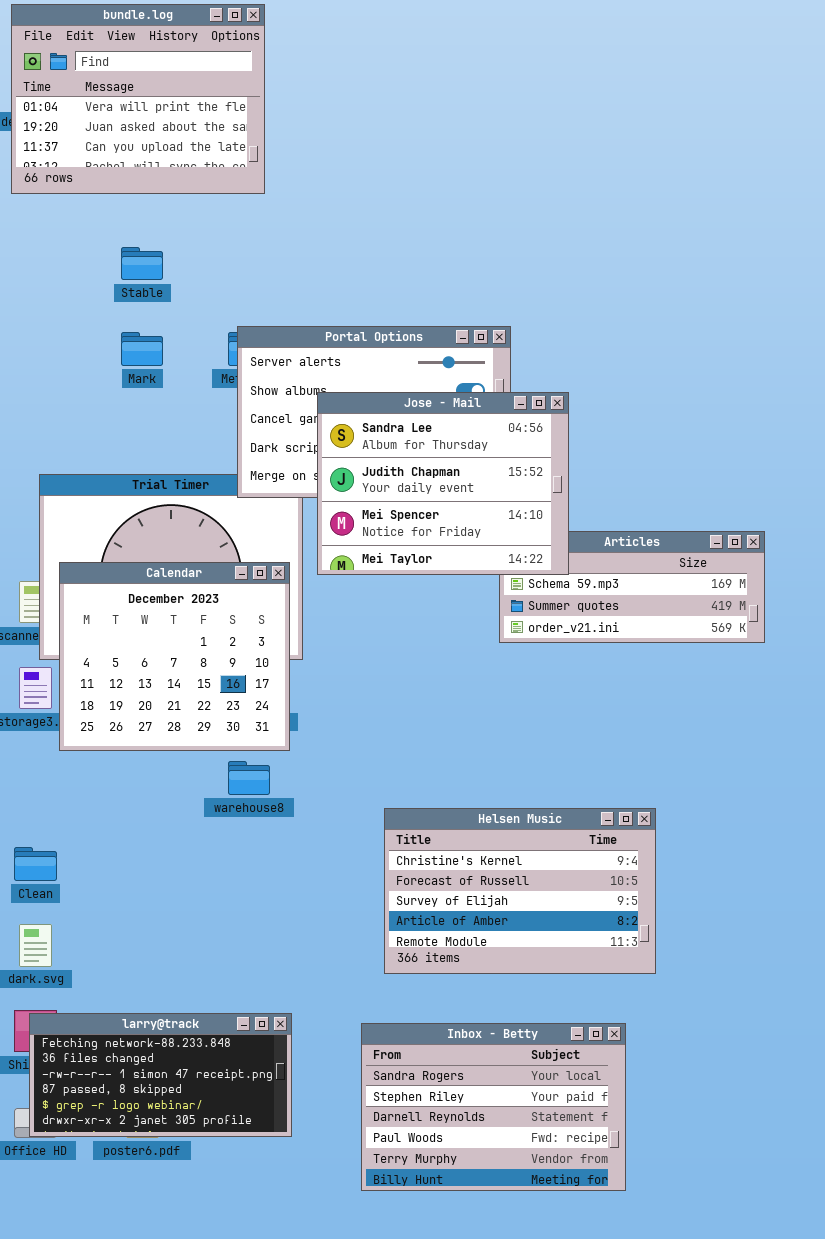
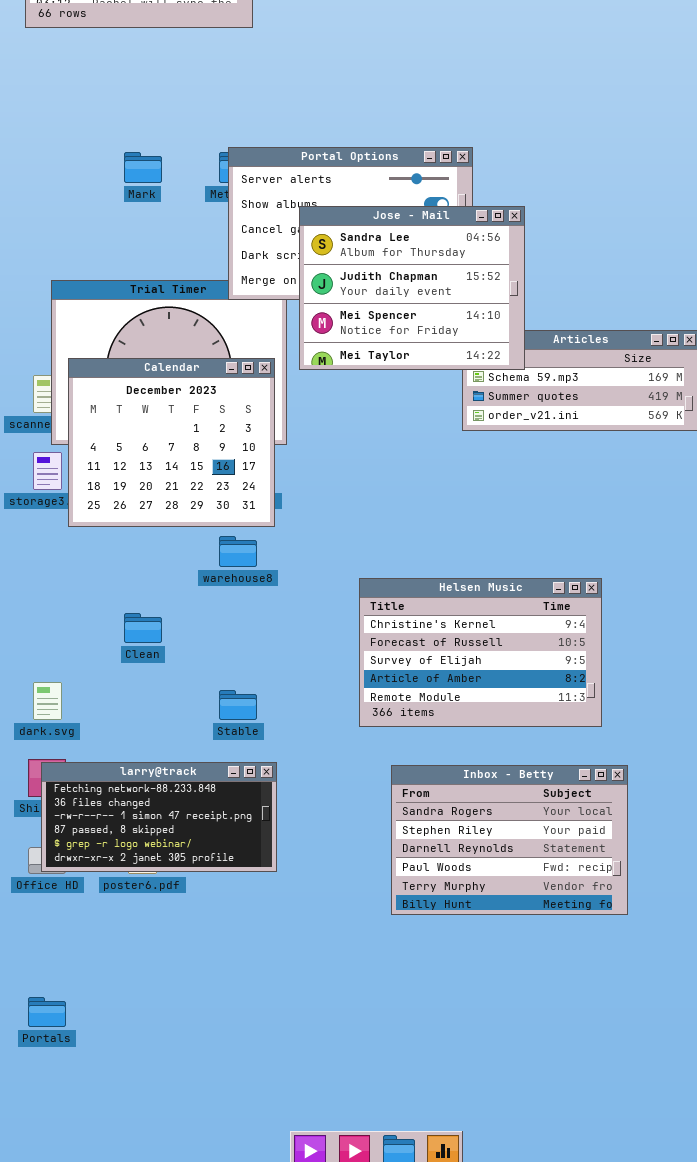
Stable: [121,247,163,280] -> [219,690,257,720], moved
Clean: [14,847,57,881] -> [124,613,162,643], moved
Inbox - Betty: [361,1023,626,1191] -> [391,765,628,915], moved

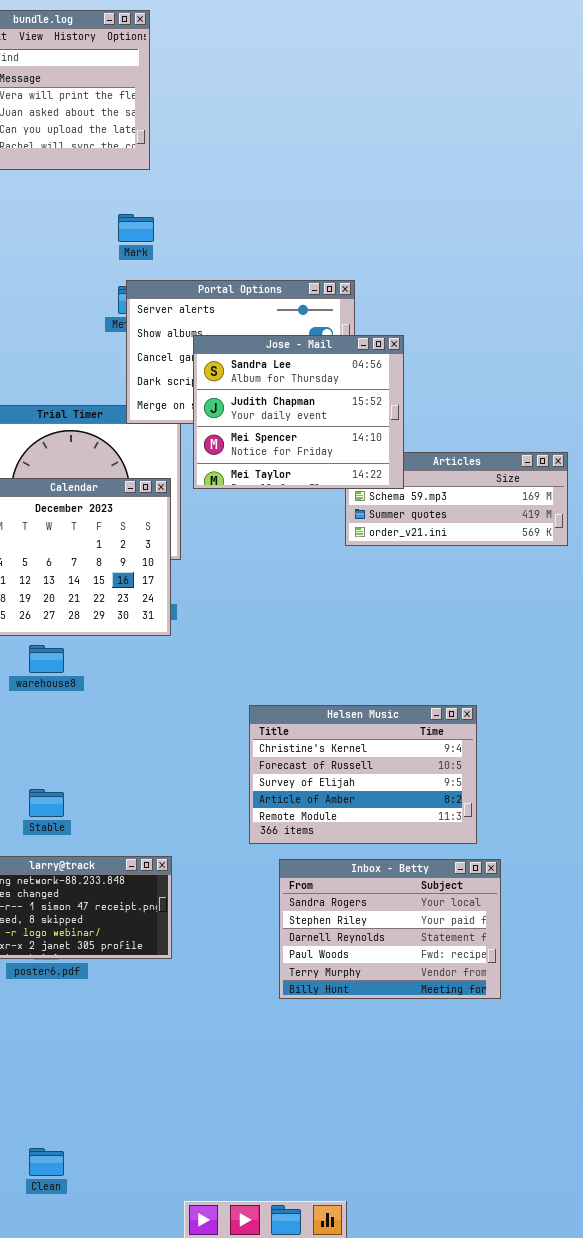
Mark: [124,152,162,183] -> [118,214,154,242], moved
warehouse8: [219,536,257,567] -> [29,645,64,673], moved
Helsen Music: [359,578,602,727] -> [249,705,477,844], moved
Clean: [124,613,162,643] -> [29,1148,64,1176], moved
Stable: [219,690,257,720] -> [29,789,64,817], moved

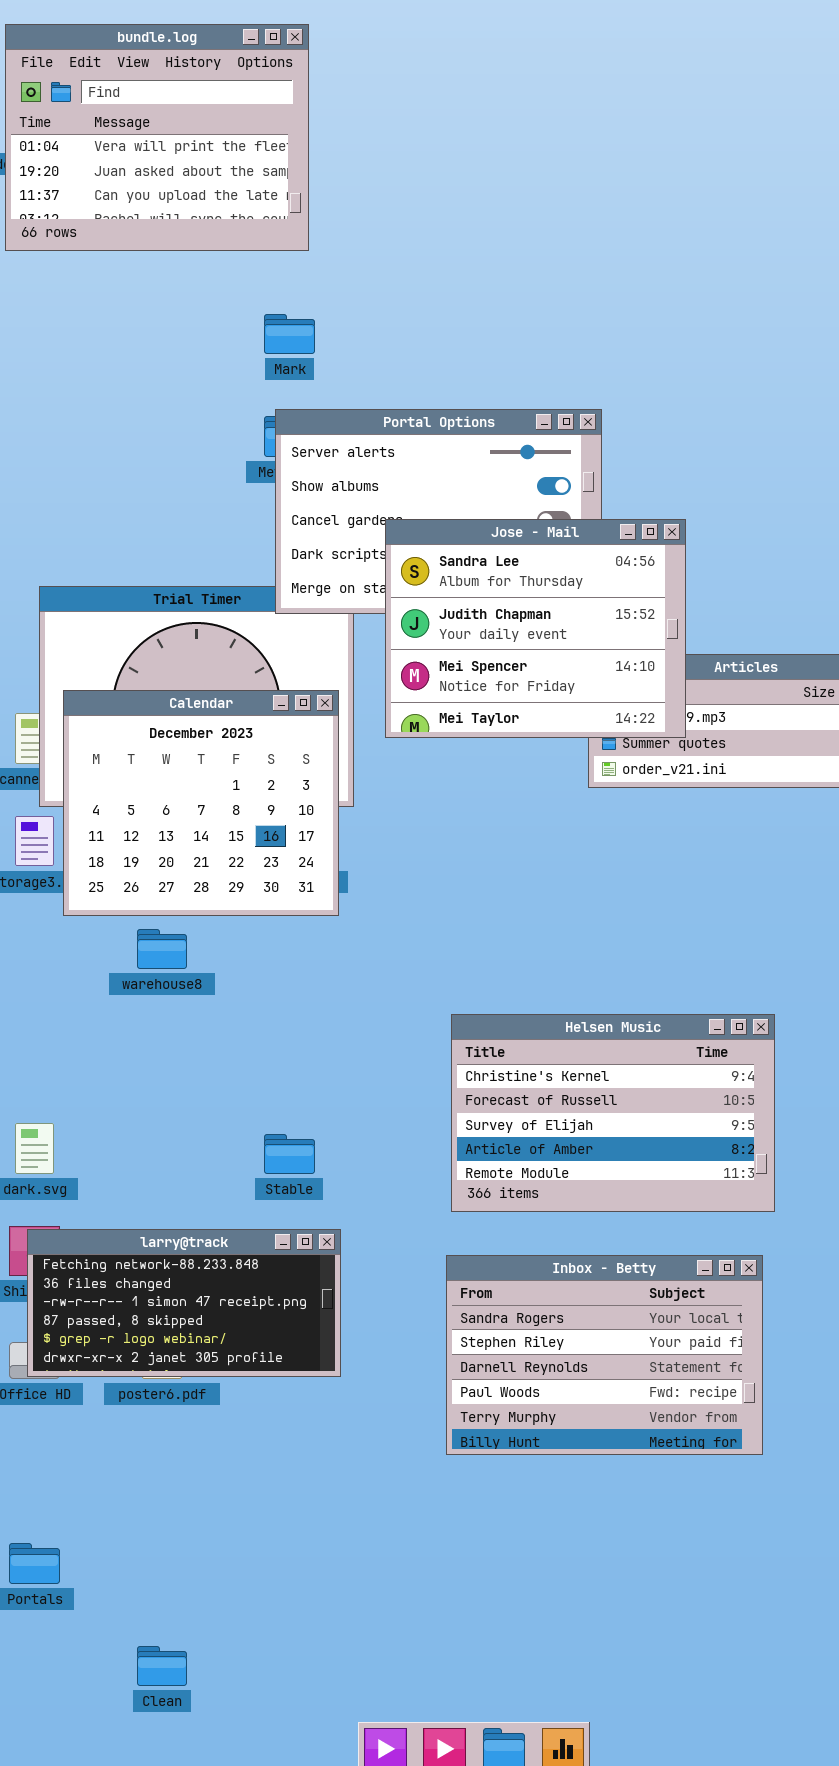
Jose - Mail: [193,335,404,489] -> [385,519,686,738], moved
Stable: [29,789,64,817] -> [264,1134,315,1174], moved
Inbox - Betty: [279,859,501,999] -> [446,1255,763,1455], moved

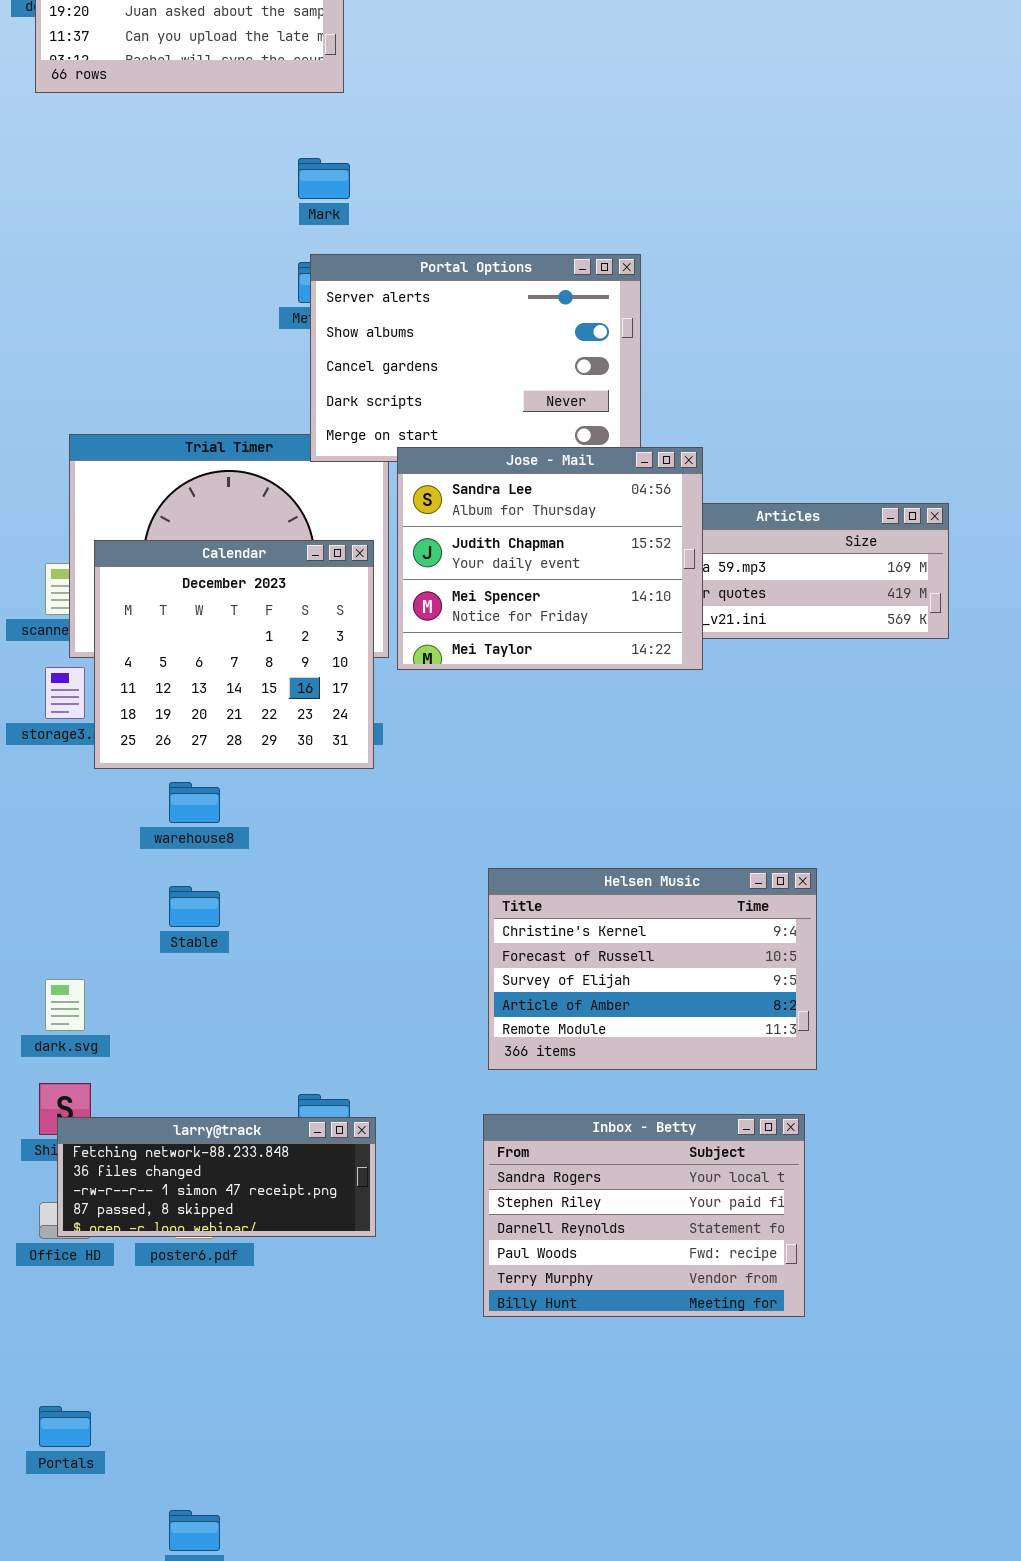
Jose - Mail: [385,519,686,738] -> [397,447,703,670], moved
Stable: [264,1134,315,1174] -> [169,886,220,927], moved
larry@track: [27,1229,341,1377] -> [57,1117,376,1237], resized

